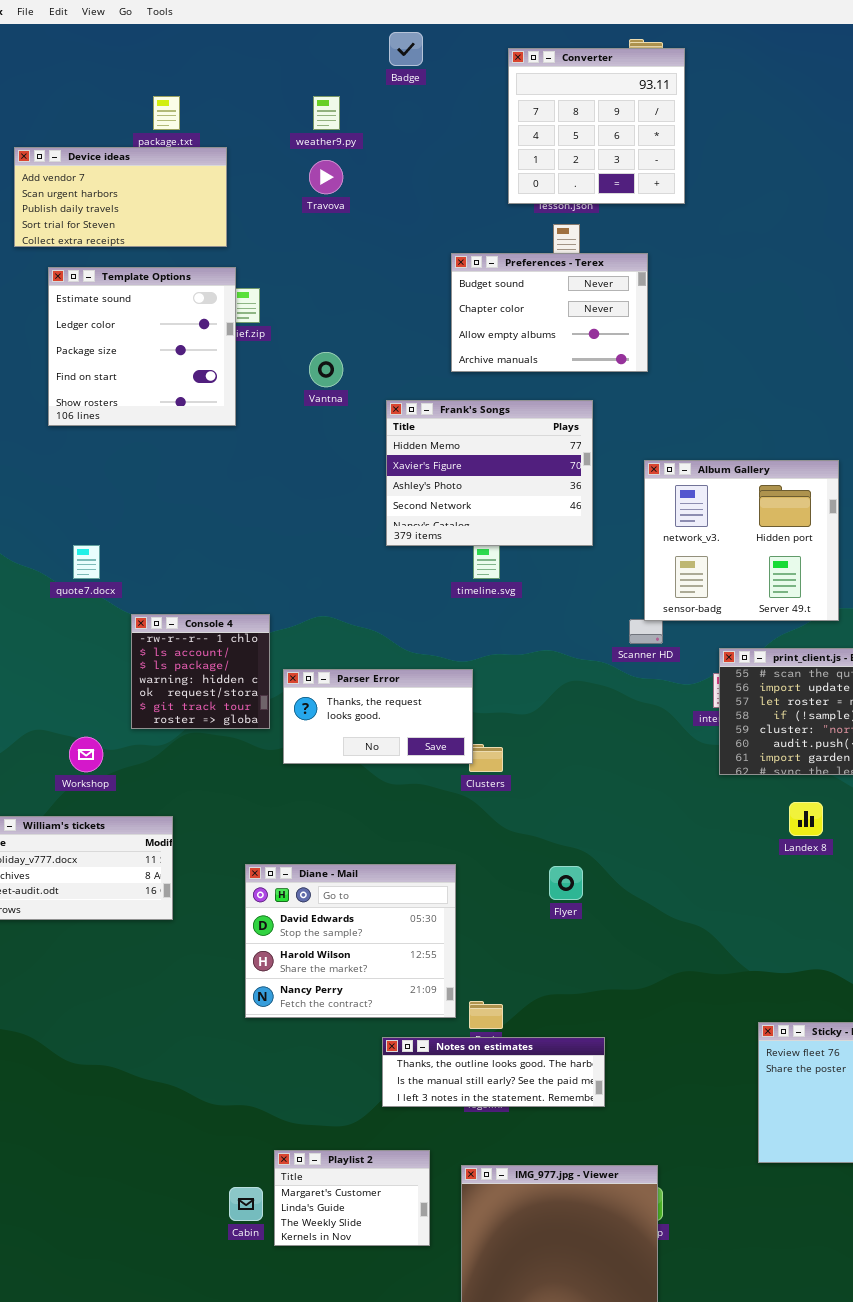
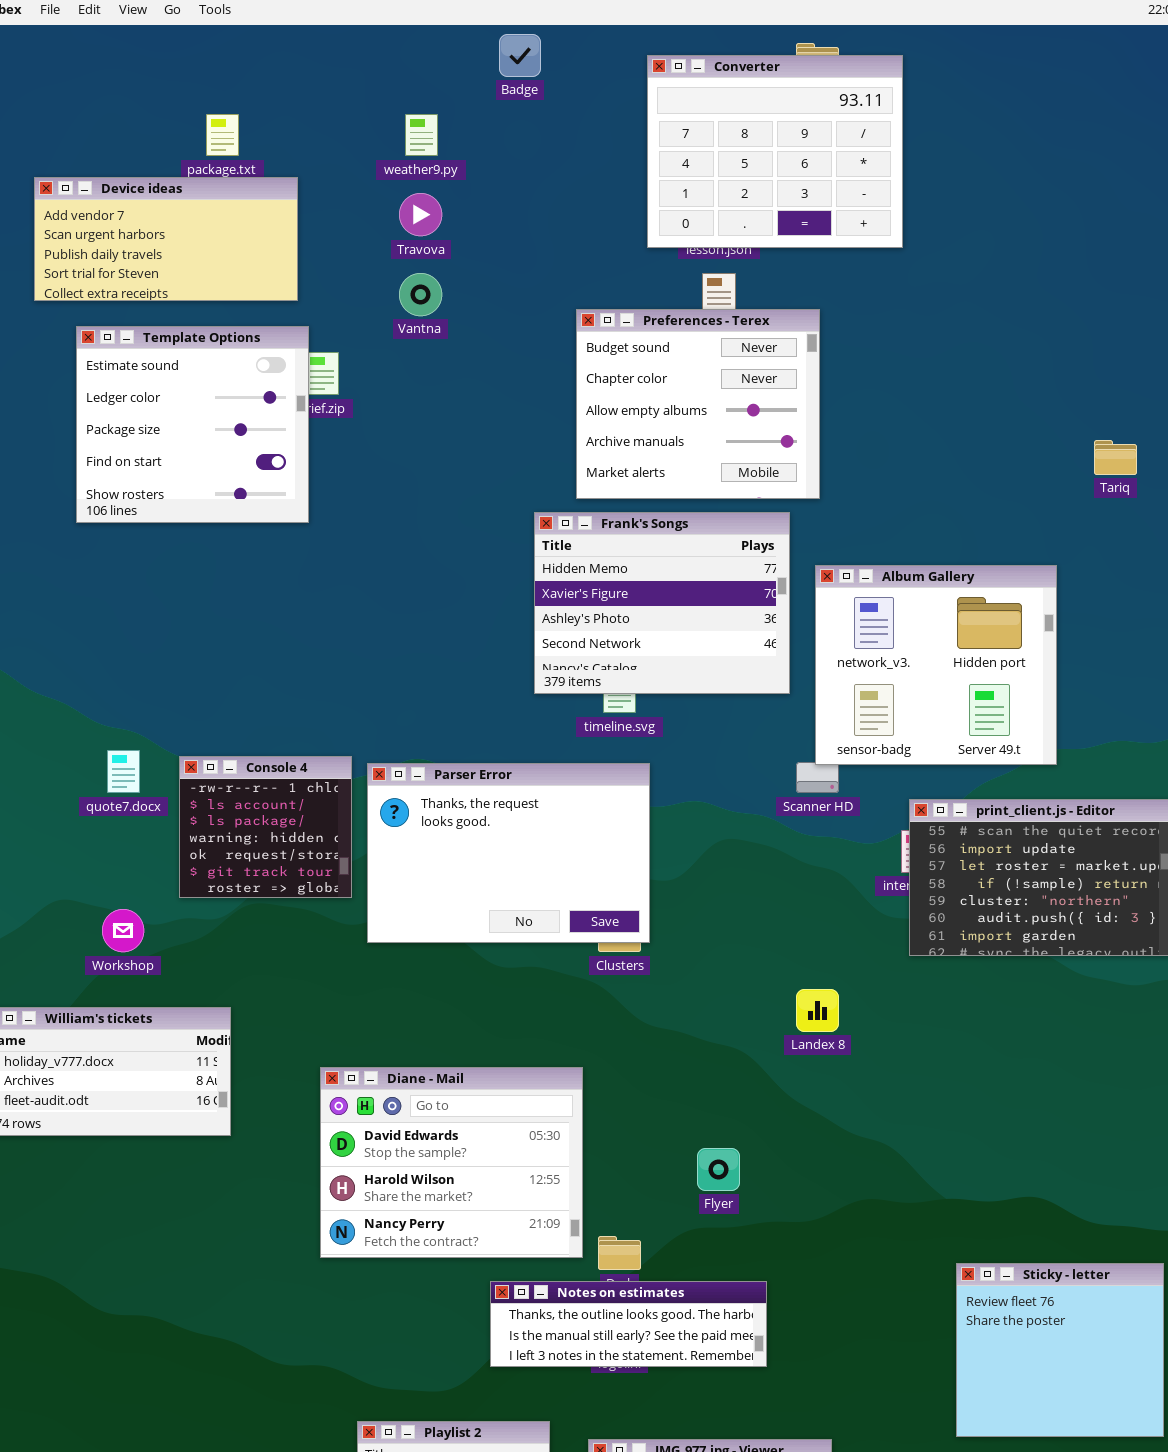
Converter: [508,48,685,204] -> [647,55,903,248], resized
Preferences - Terex: [451,253,648,372] -> [576,309,820,499], resized
Vantna: [309,352,343,387] -> [399,273,442,316], moved
Frank's Songs: [386,400,593,546] -> [534,512,790,694], moved
quote7.docx: [73,545,100,579] -> [107,750,140,793], moved
Parser Error: [283,669,473,764] -> [367,763,650,943], resized
Landex 8: [789,802,823,836] -> [796,989,839,1032], moved
Flyer: [549,866,583,900] -> [697,1148,740,1191], moved

